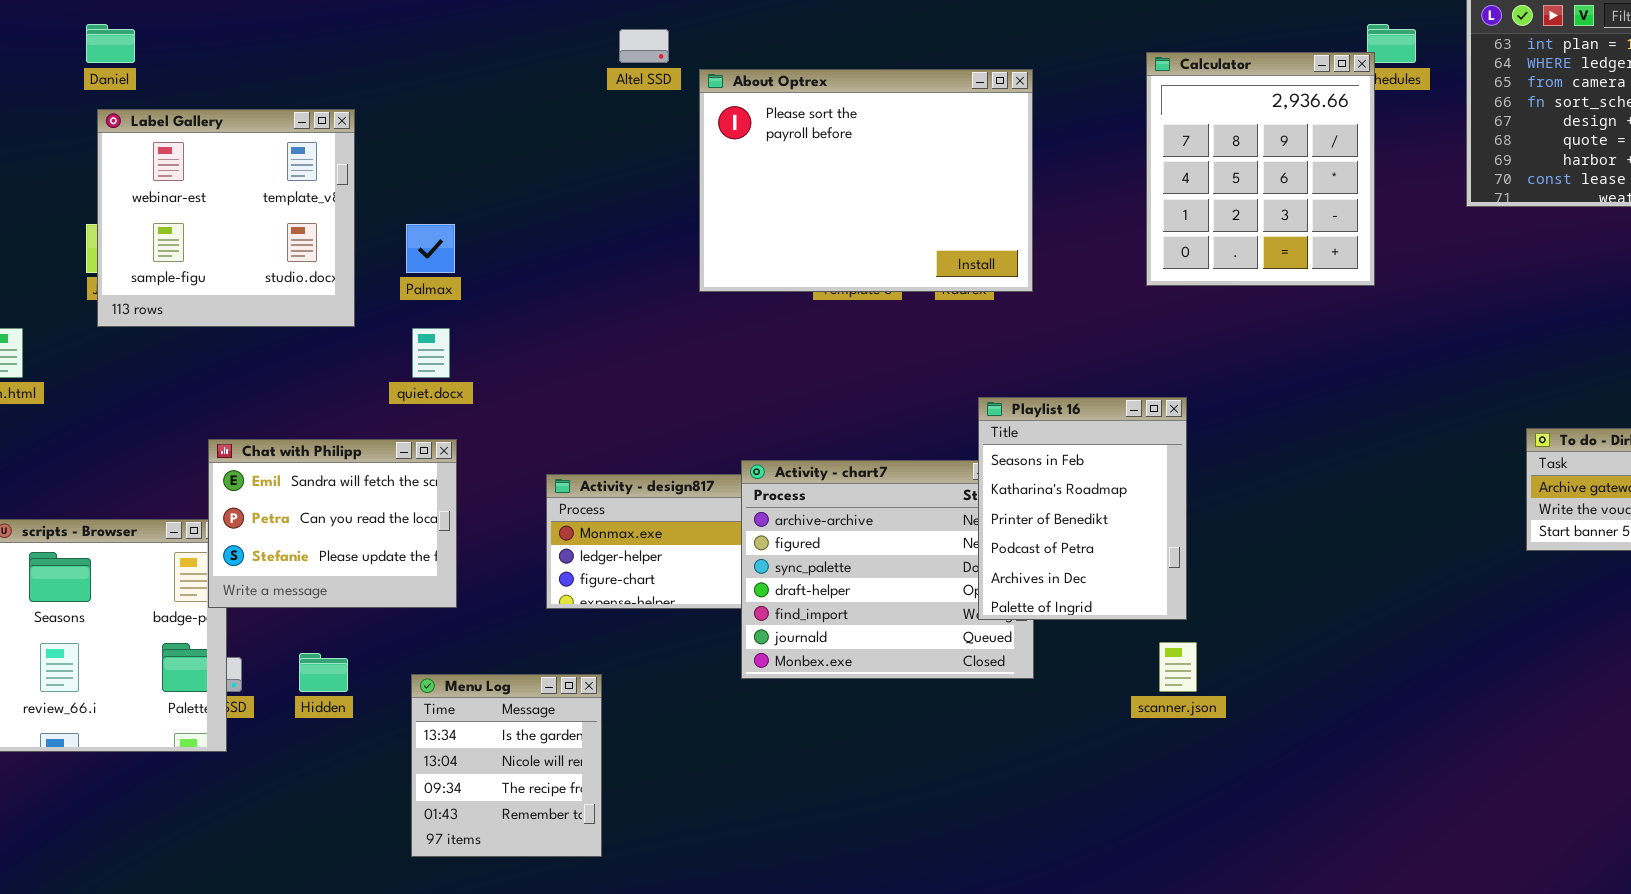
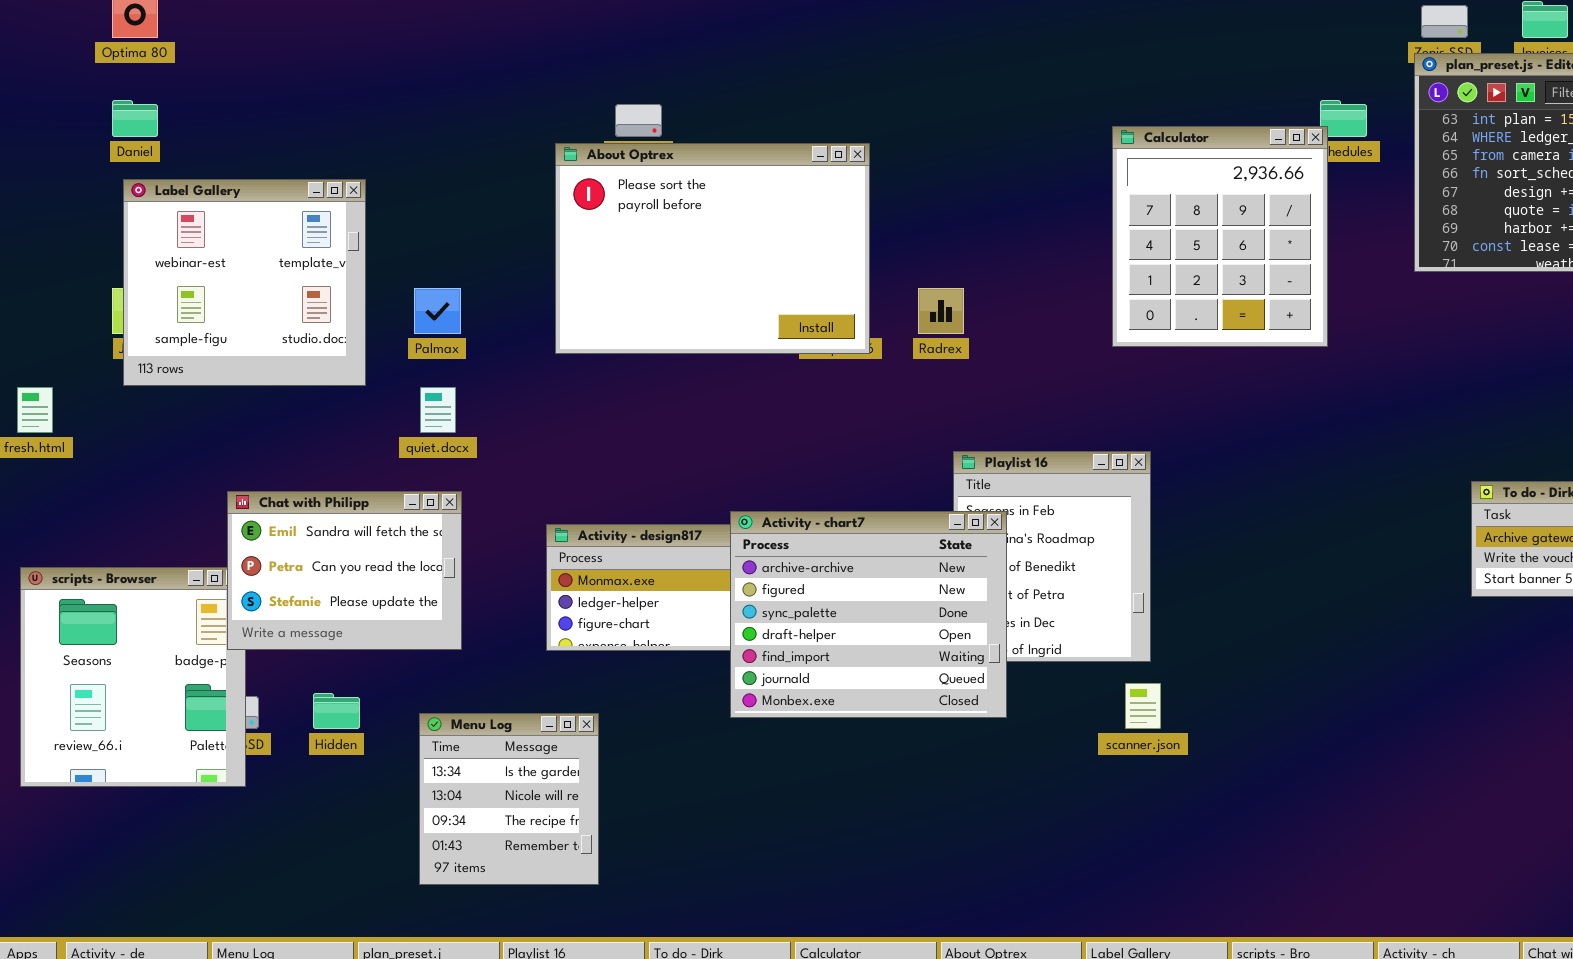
About Optrex: [699,69,1033,292] -> [555,143,870,354], moved
Activity - chart7: [741,460,1034,679] -> [730,511,1007,718], raised

